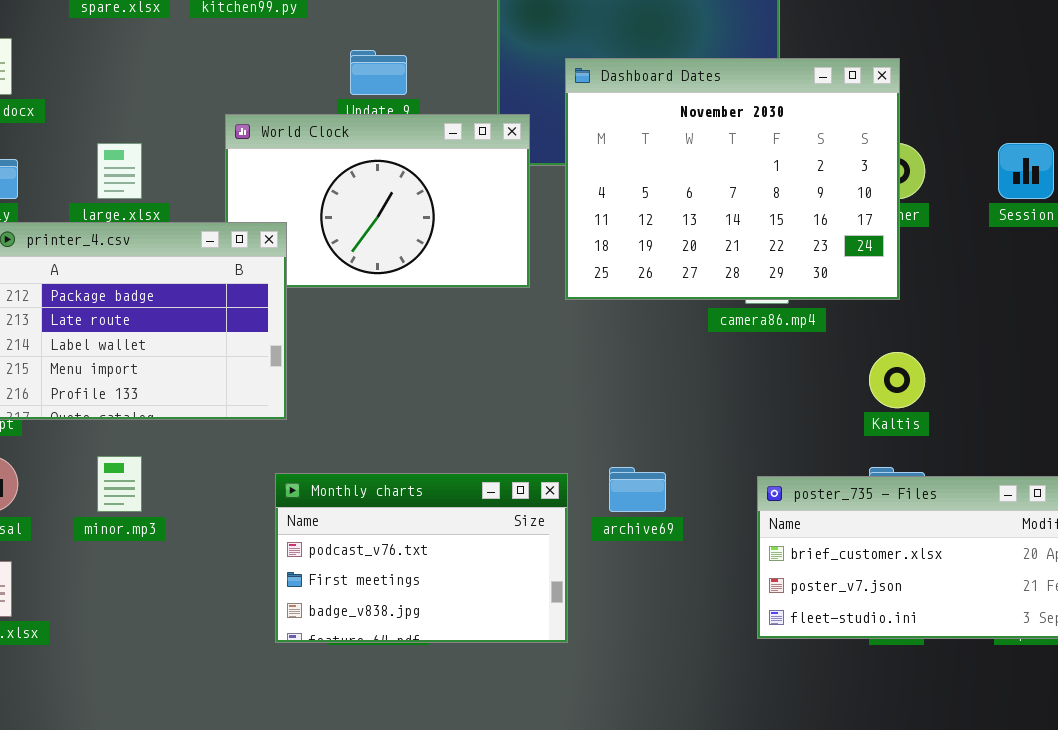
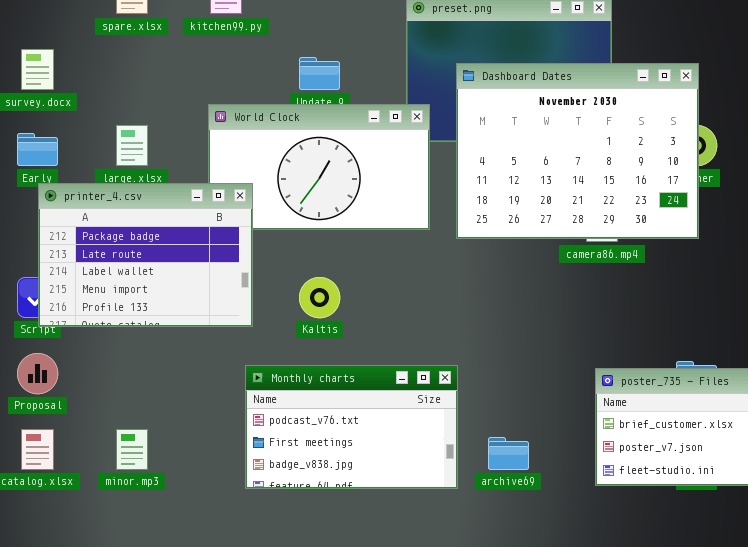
Kaltis: [869,352,925,408] -> [299,277,340,318], moved
minor.mp3: [97,456,142,512] -> [116,429,148,470], moved
archive69: [609,467,666,512] -> [488,437,529,470], moved

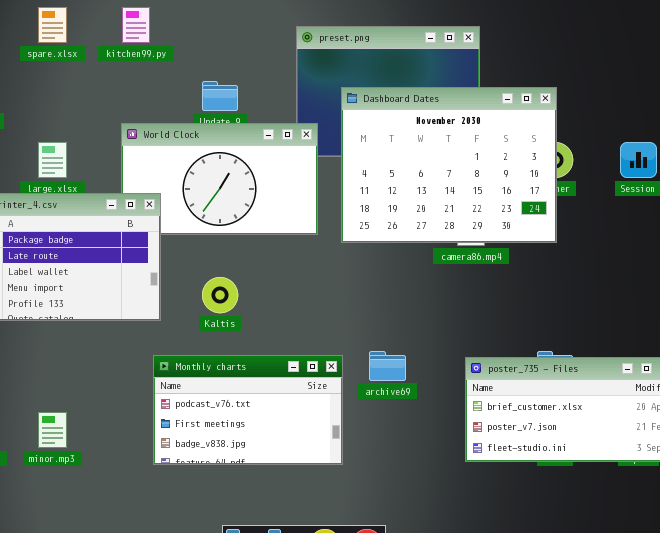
archive69: [488,437,529,470] -> [369,351,406,381], moved

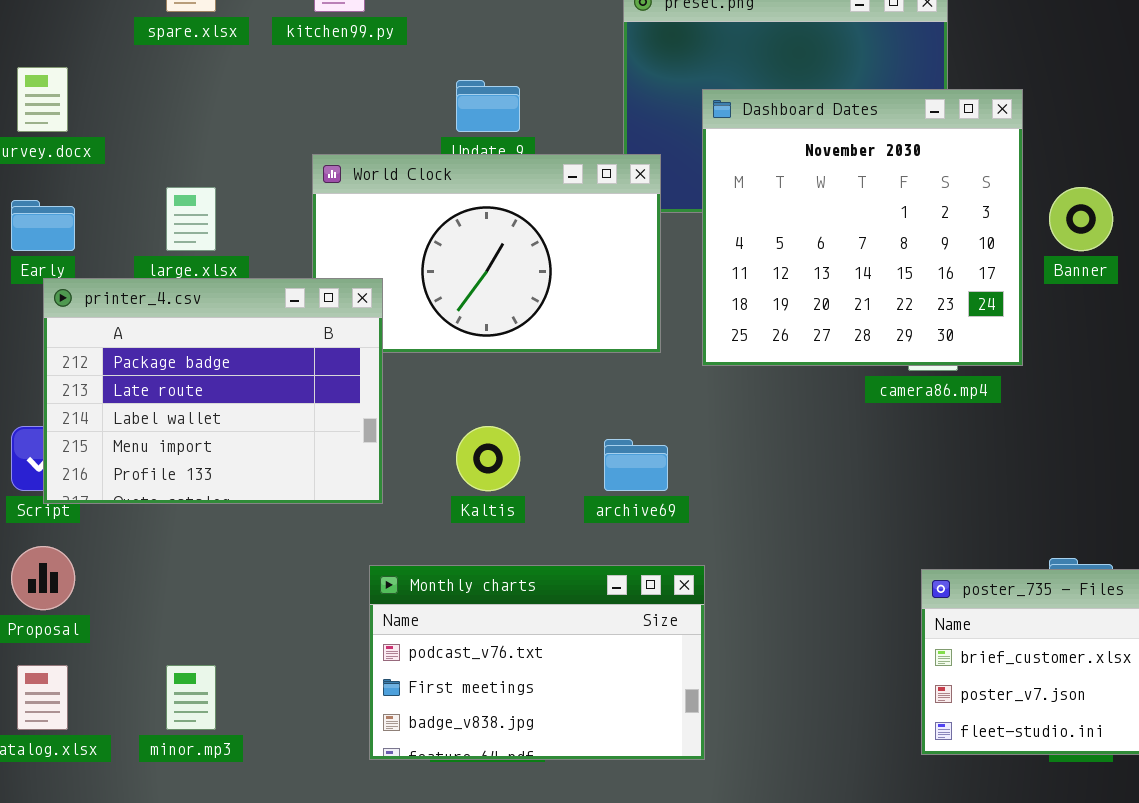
Dashboard Dates: [341,87,557,243] -> [702,89,1023,366], resized
archive69: [369,351,406,381] -> [604,439,668,491], moved

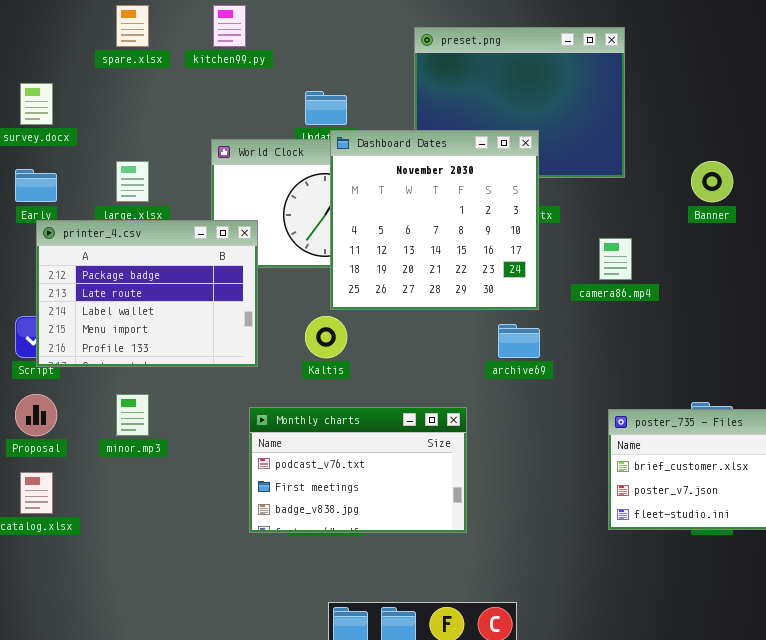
Dashboard Dates: [702,89,1023,366] -> [330,130,539,310], moved
archive69: [604,439,668,491] -> [498,324,540,358], moved
minor.mp3: [166,665,216,730] -> [116,394,149,436], moved

